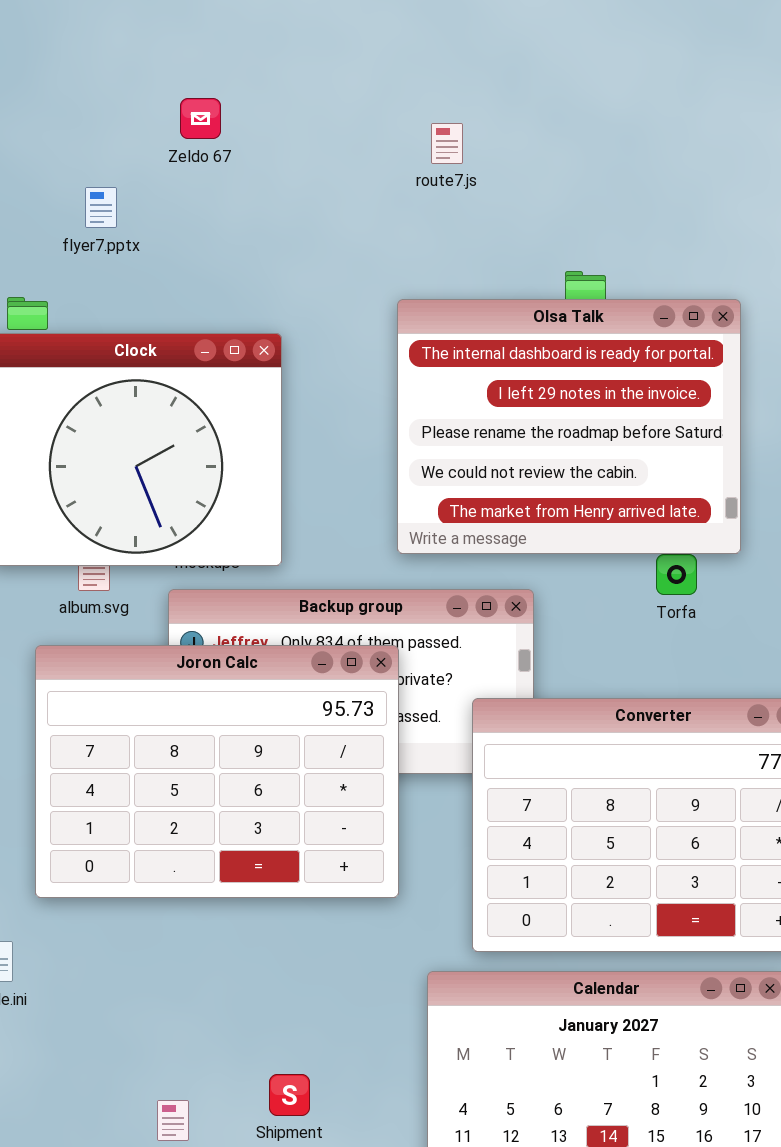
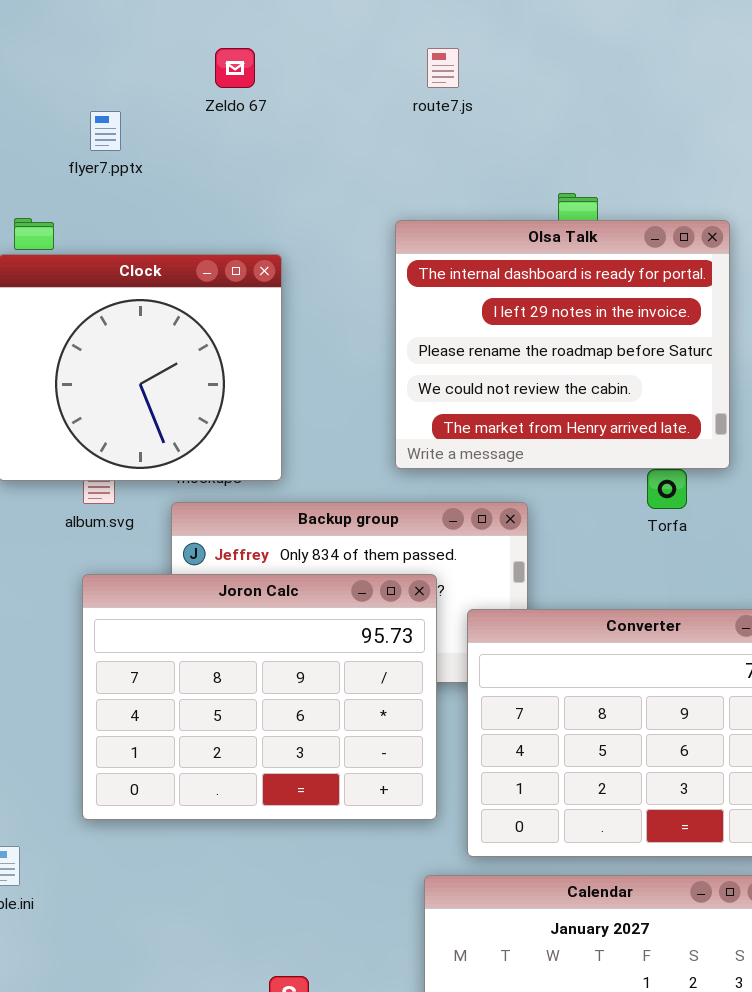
Zeldo 67: [180,98,221,139] -> [215,48,255,88], moved
Joron Calc: [35,645,399,898] -> [82,574,437,820], moved

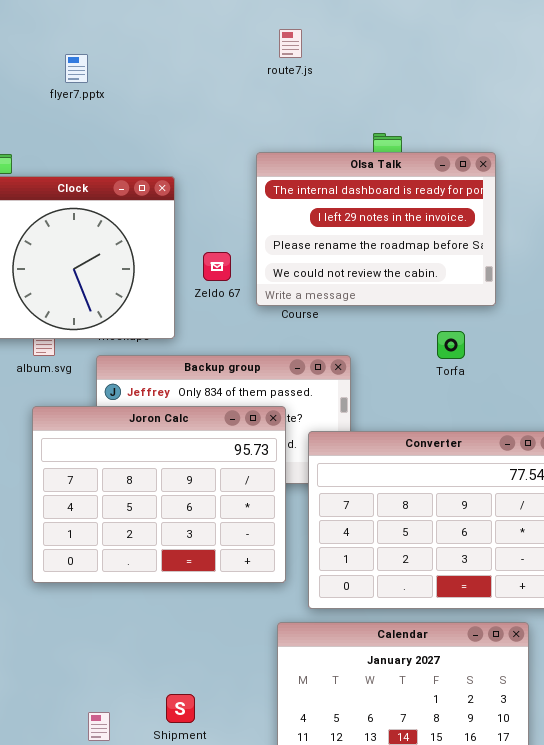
Zeldo 67: [215,48,255,88] -> [203,252,231,281], moved
flyer7.pptx: [90,111,121,151] -> [65,54,88,83], moved
Olsa Talk: [395,220,730,469] -> [256,152,496,306], resized

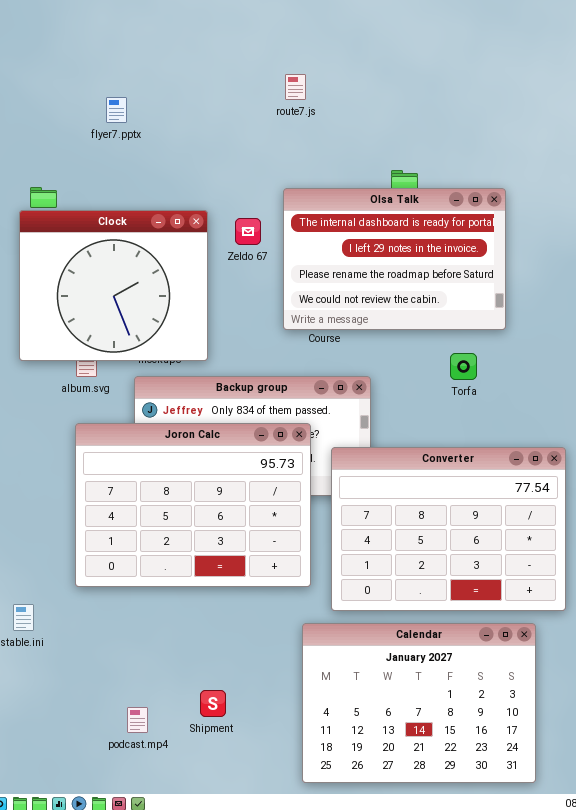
route7.js: [279,29,302,58] -> [285,74,306,100], moved
Zeldo 67: [203,252,231,281] -> [235,218,261,245], moved

